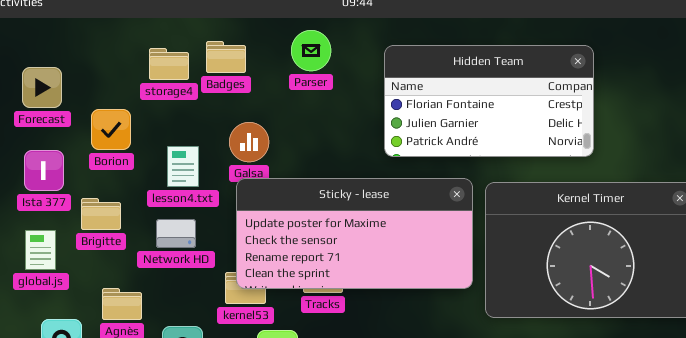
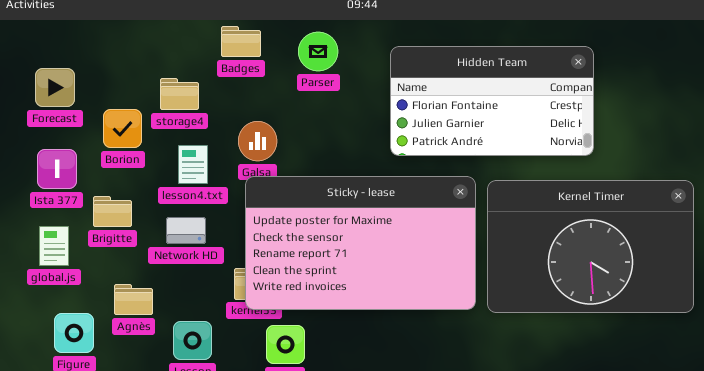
Badges: [206,41,246,73] -> [221,26,261,57], moved
storage4: [149,48,189,80] -> [160,78,199,110], moved
Sticky - lease: [236,178,473,289] -> [245,176,476,310], resized

